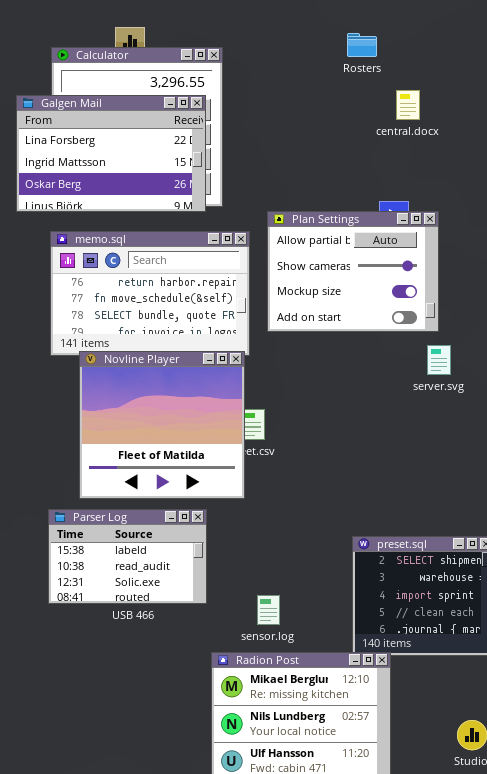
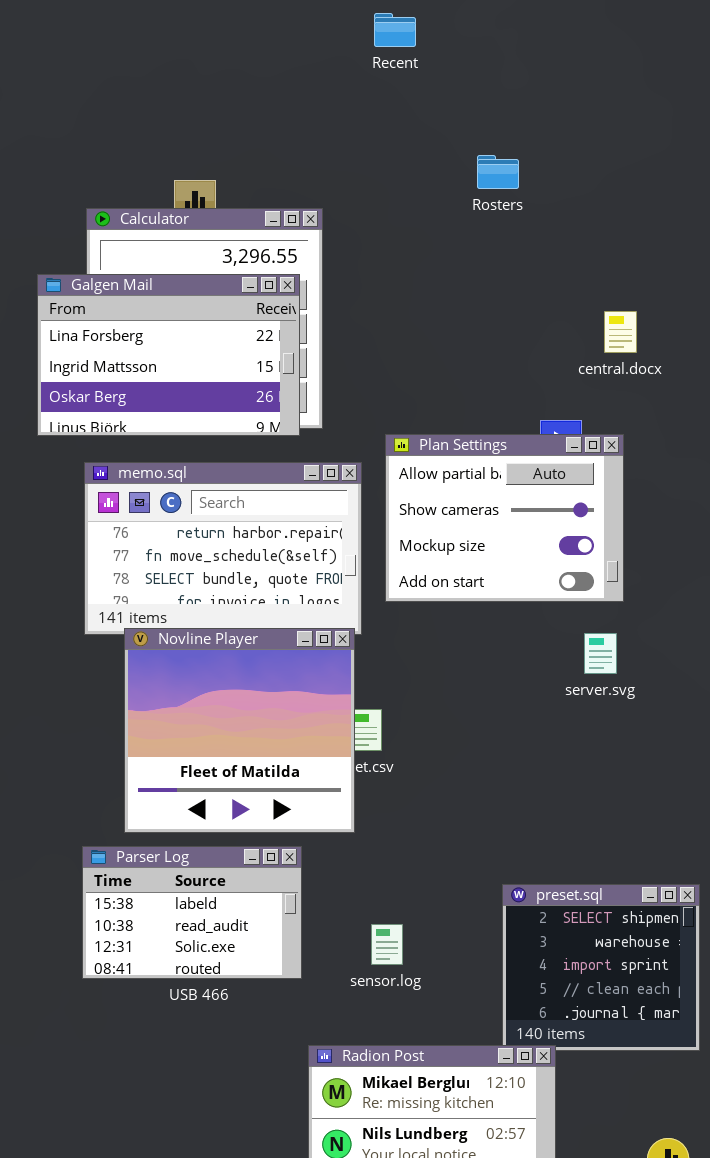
Rosters: [347,33,377,57] -> [477,155,519,189], moved
central.docx: [396,90,420,120] -> [604,311,637,353], moved
server.svg: [427,345,451,375] -> [584,633,617,674], moved
sensor.log: [257,595,280,625] -> [371,924,403,965], moved

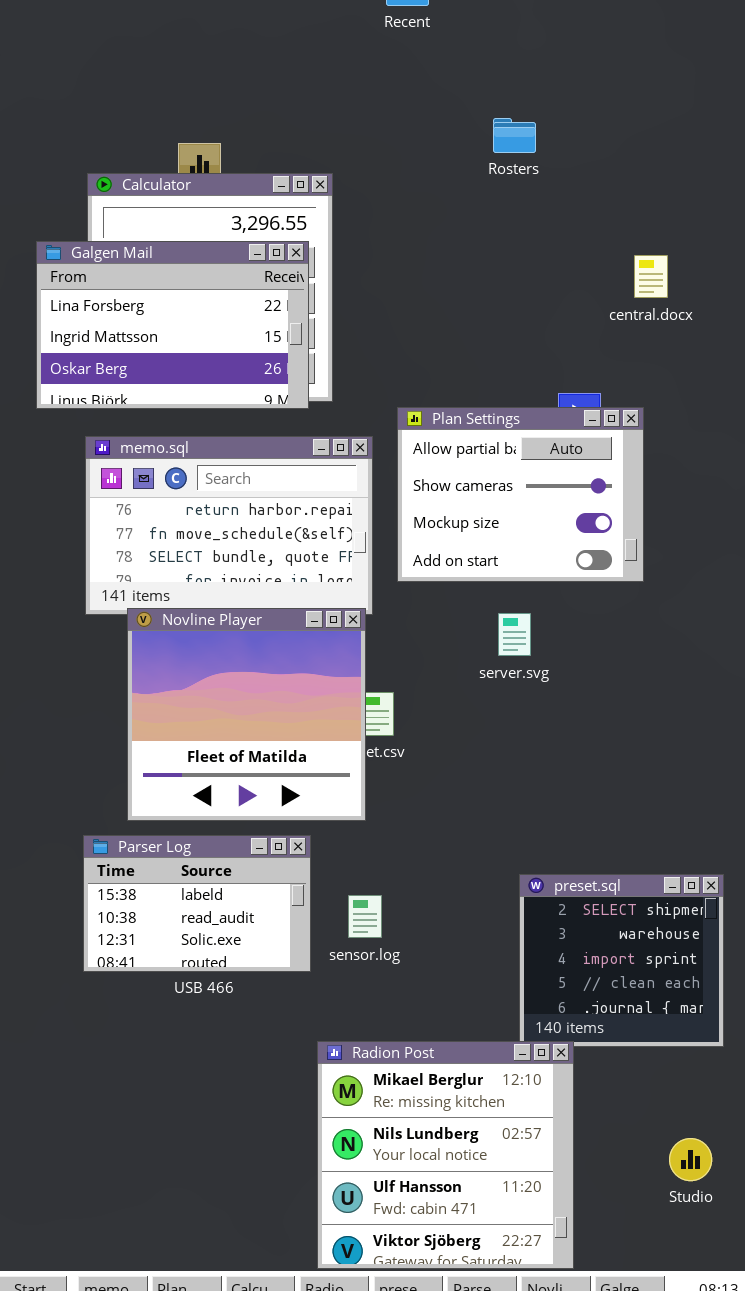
central.docx: [604,311,637,353] -> [634,255,668,298], moved
server.svg: [584,633,617,674] -> [498,613,531,656], moved
sensor.log: [371,924,403,965] -> [348,895,382,938], moved

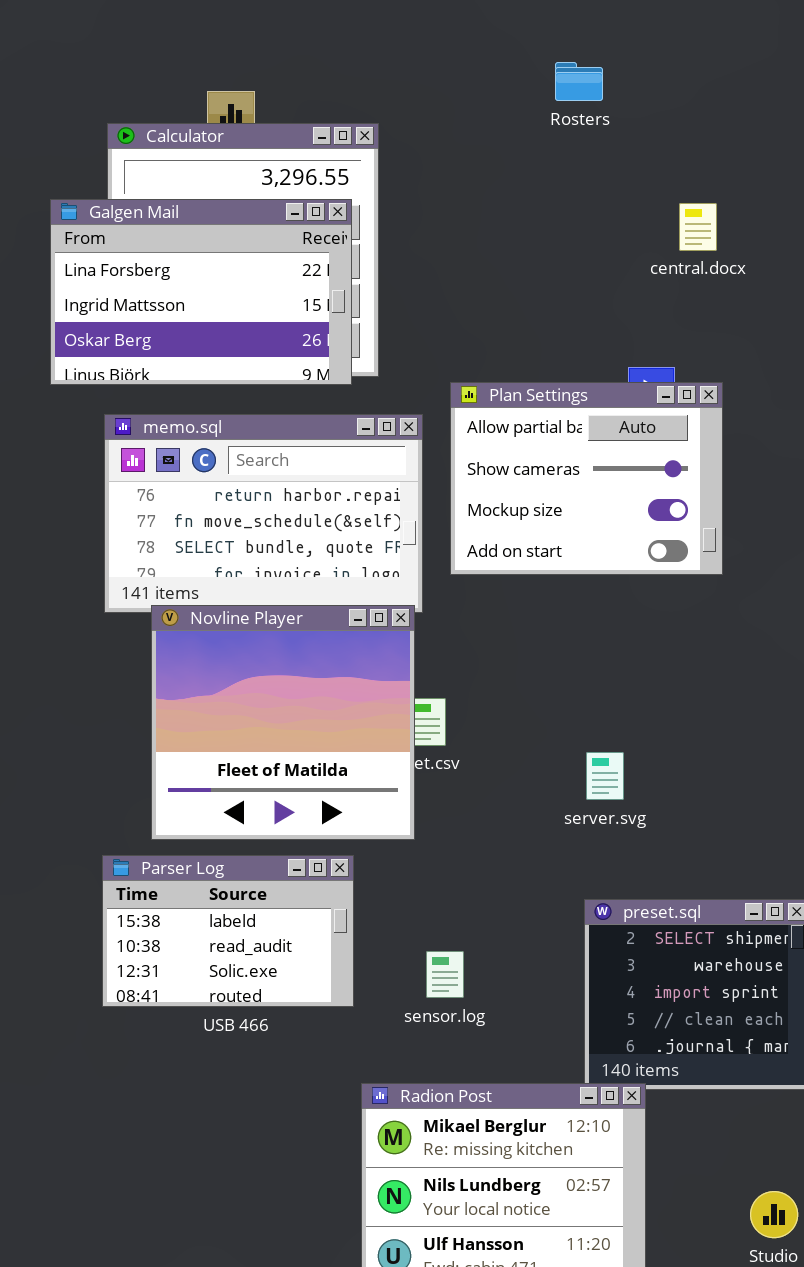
central.docx: [634,255,668,298] -> [679,203,717,251], moved
server.svg: [498,613,531,656] -> [586,752,624,800], moved
sensor.log: [348,895,382,938] -> [426,951,464,998], moved

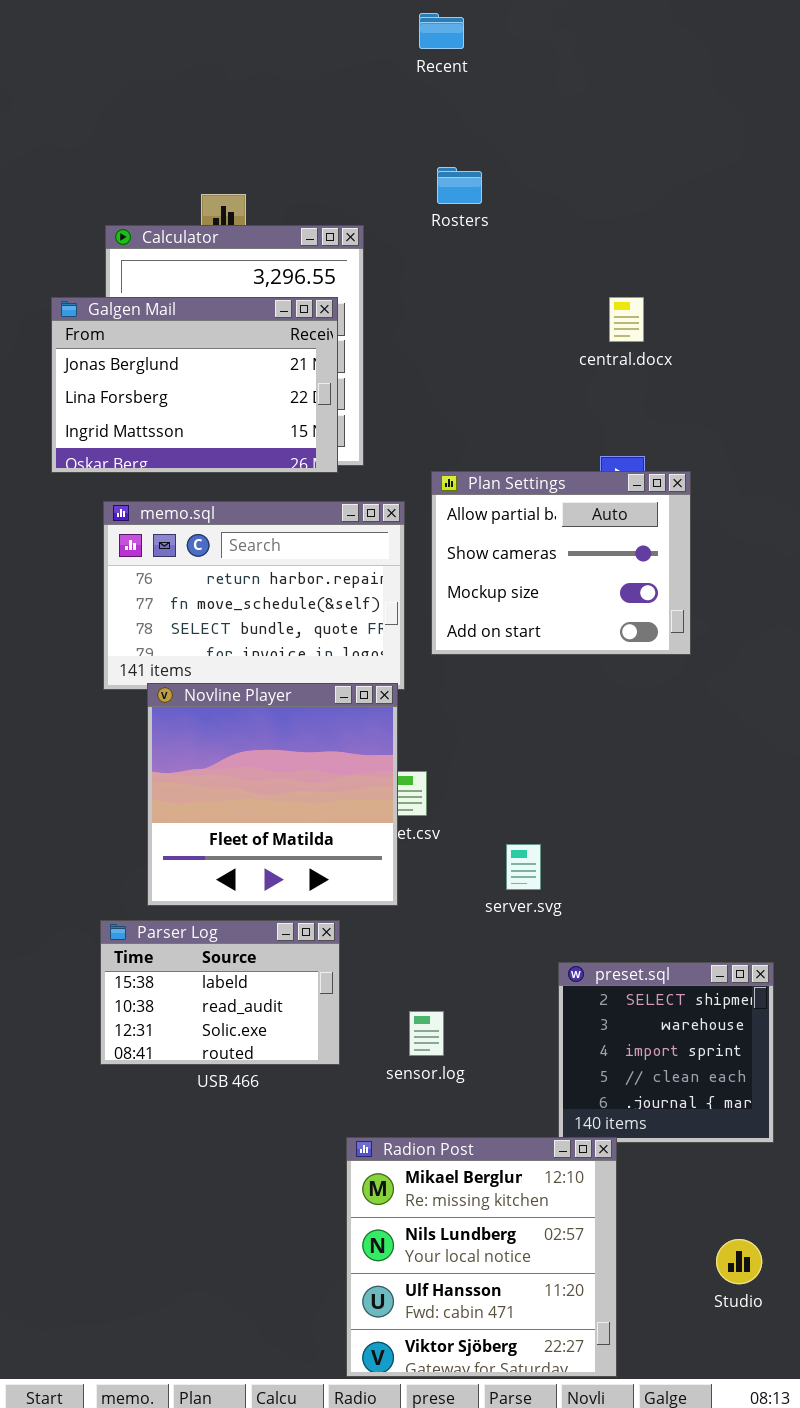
Rosters: [555,62,603,101] -> [437,167,482,204], moved
Galgen Mail: [50,199,352,385] -> [51,297,338,473], scrolled up 1 row
central.docx: [679,203,717,251] -> [609,297,644,342], moved
server.svg: [586,752,624,800] -> [506,844,541,890], moved

